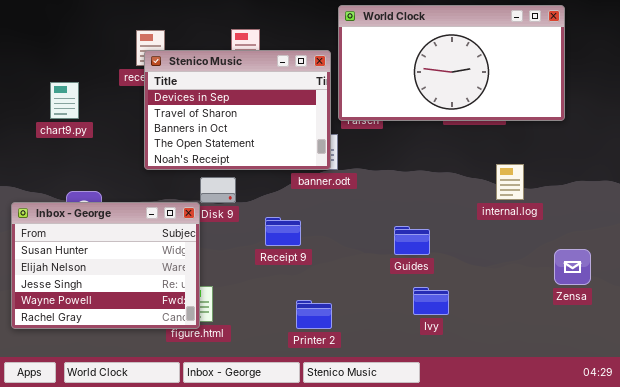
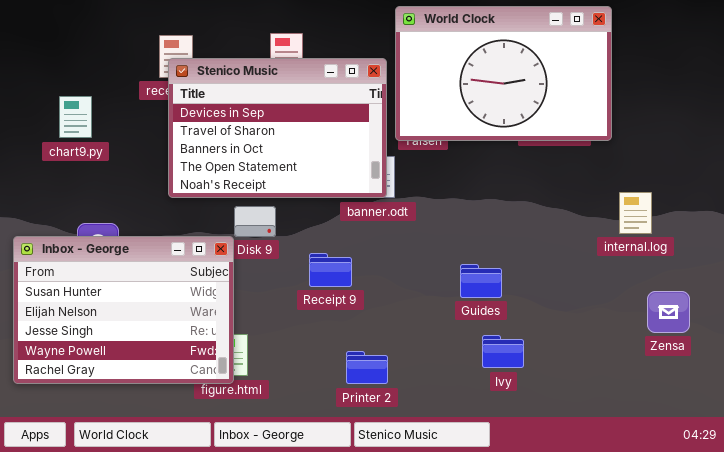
World Clock: [338,5,565,121] -> [395,6,612,141], resized
internal.log: [496,164,524,200] -> [619,192,652,234], moved

